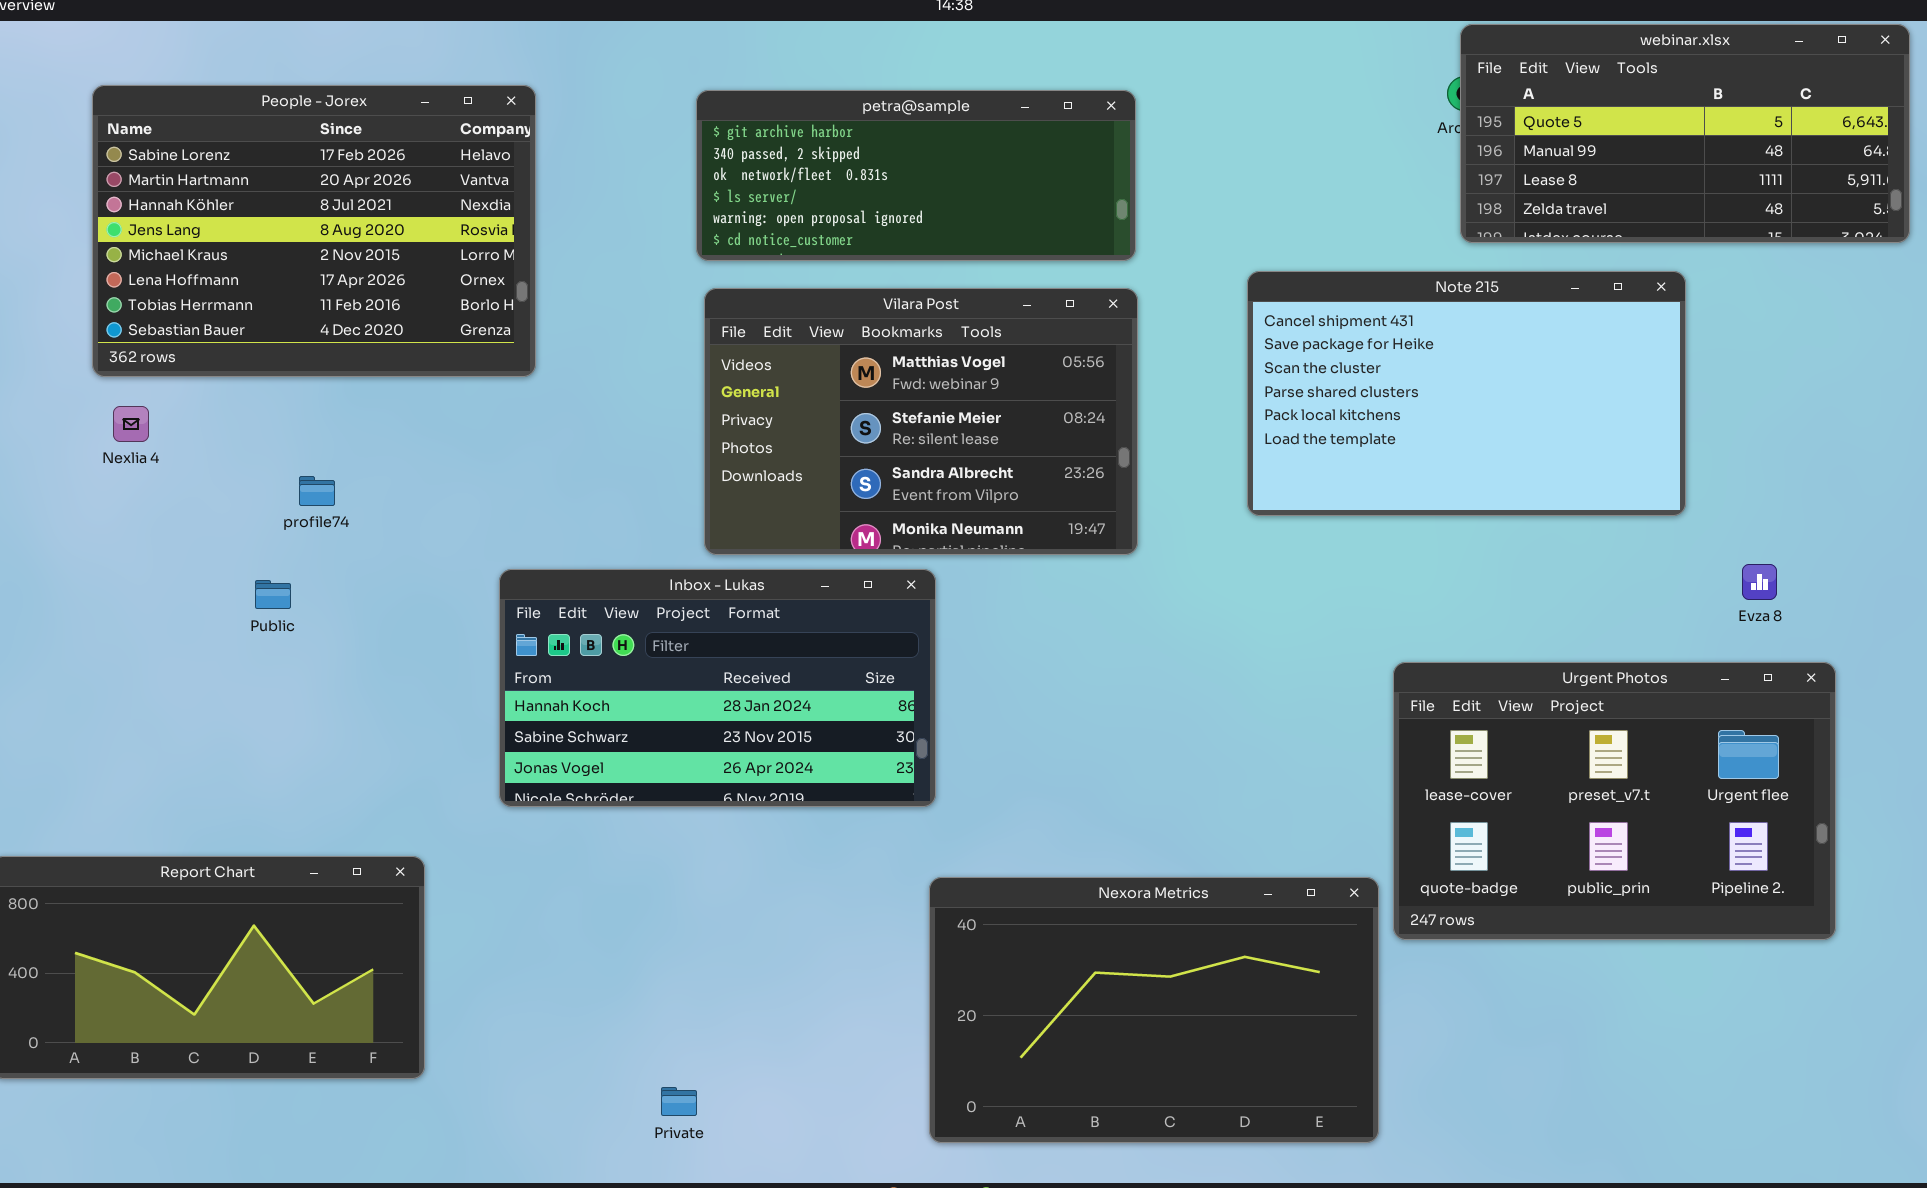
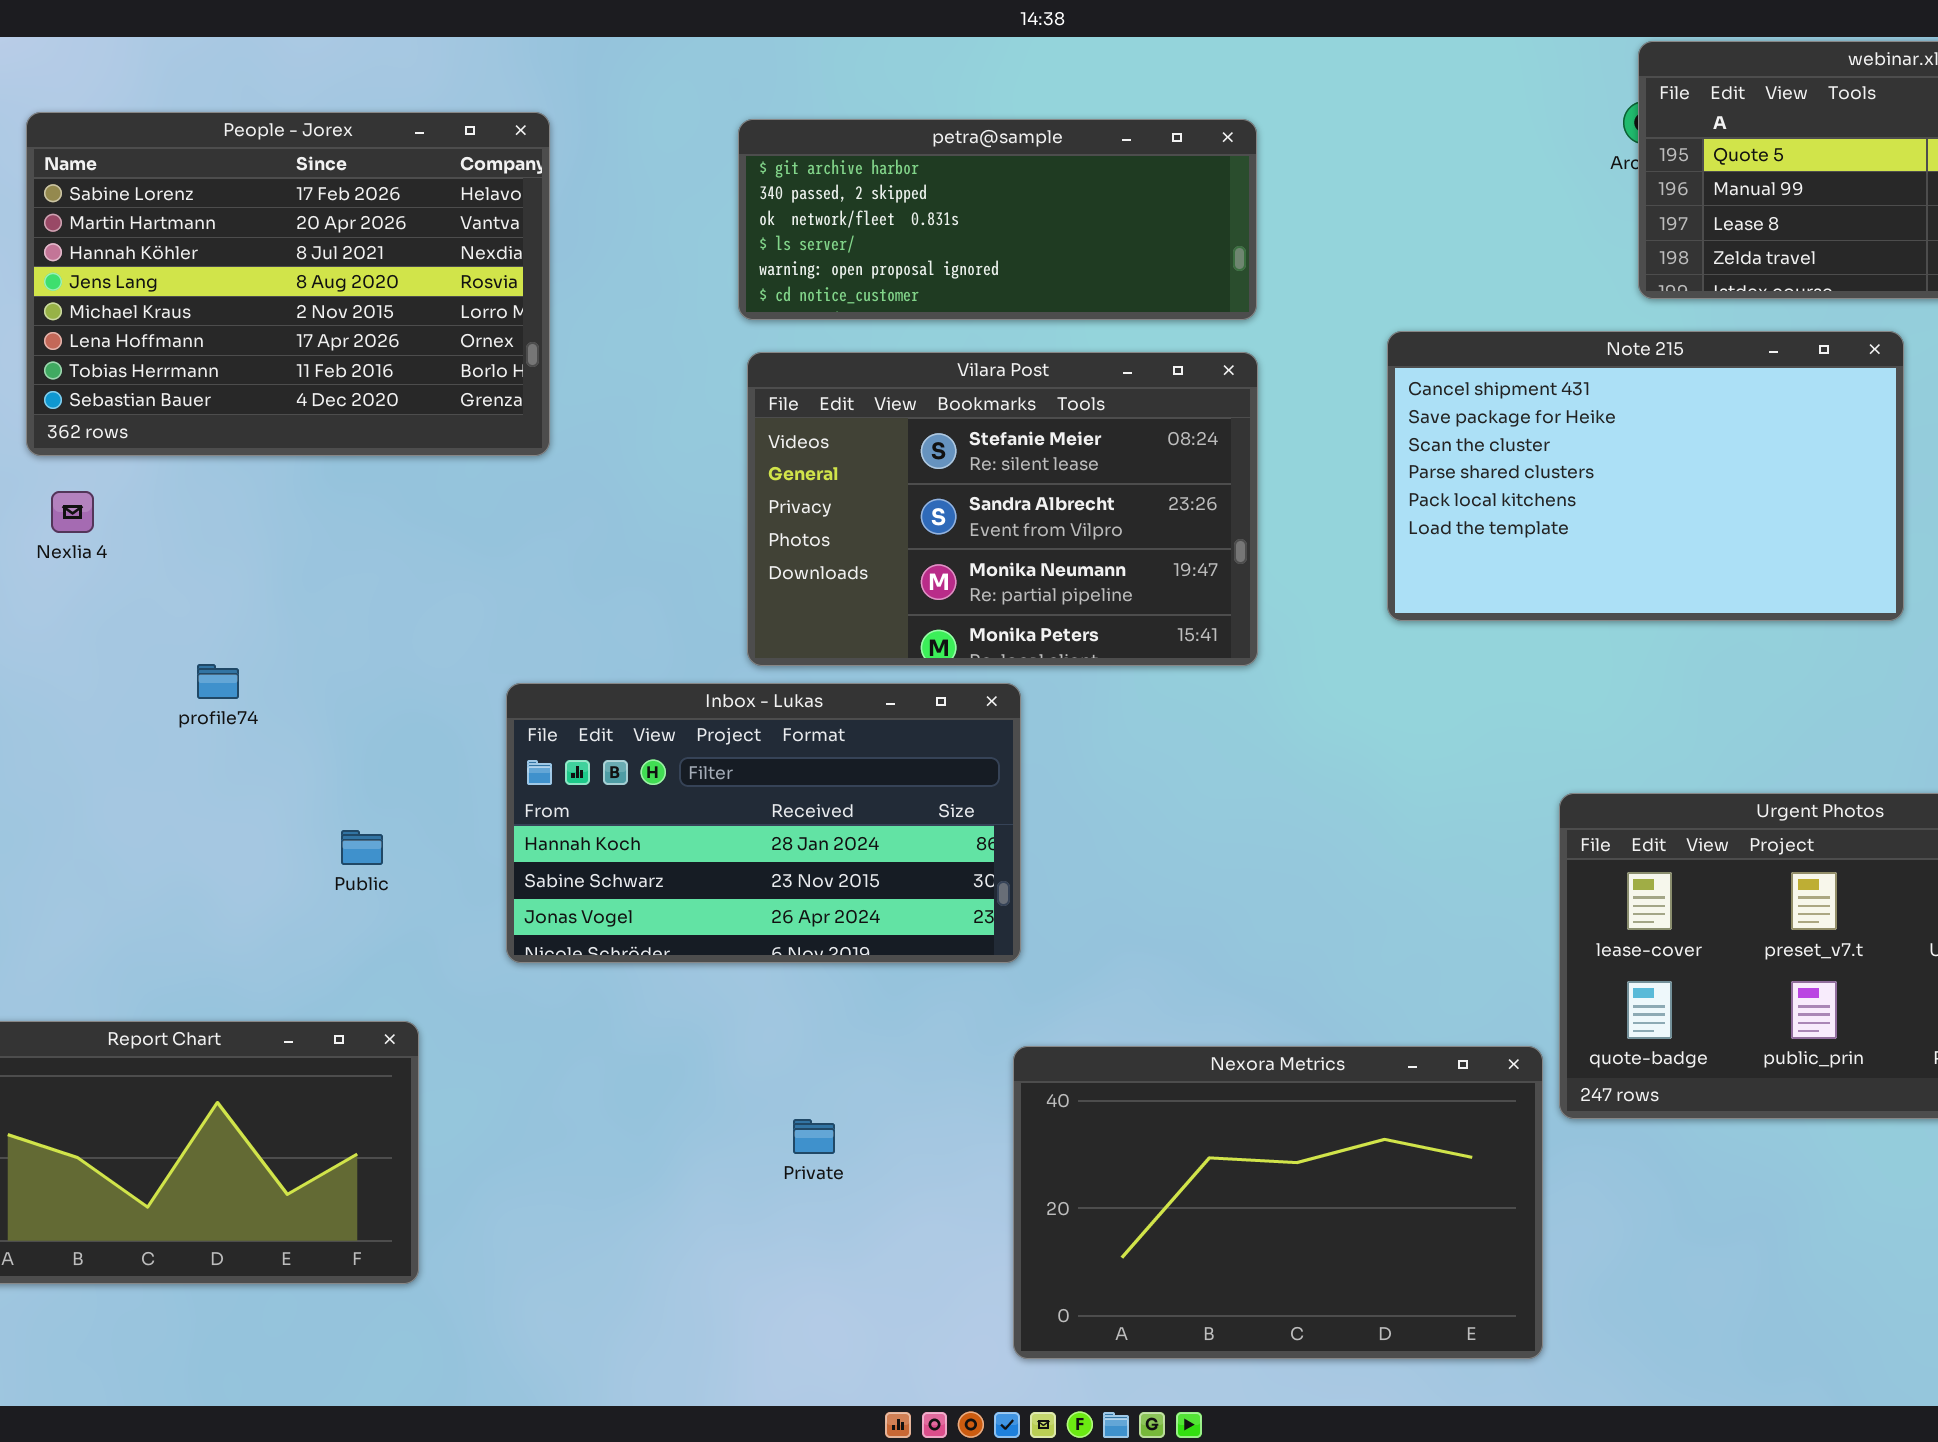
Vilara Post: [704,288,1138,555] -> [747,352,1258,666], scrolled down 1 row
profile74: [299,476,335,506] -> [197,664,239,699], moved
Public: [255,580,291,609] -> [341,830,383,865], moved
Private: [661,1087,697,1116] -> [793,1119,835,1154], moved

